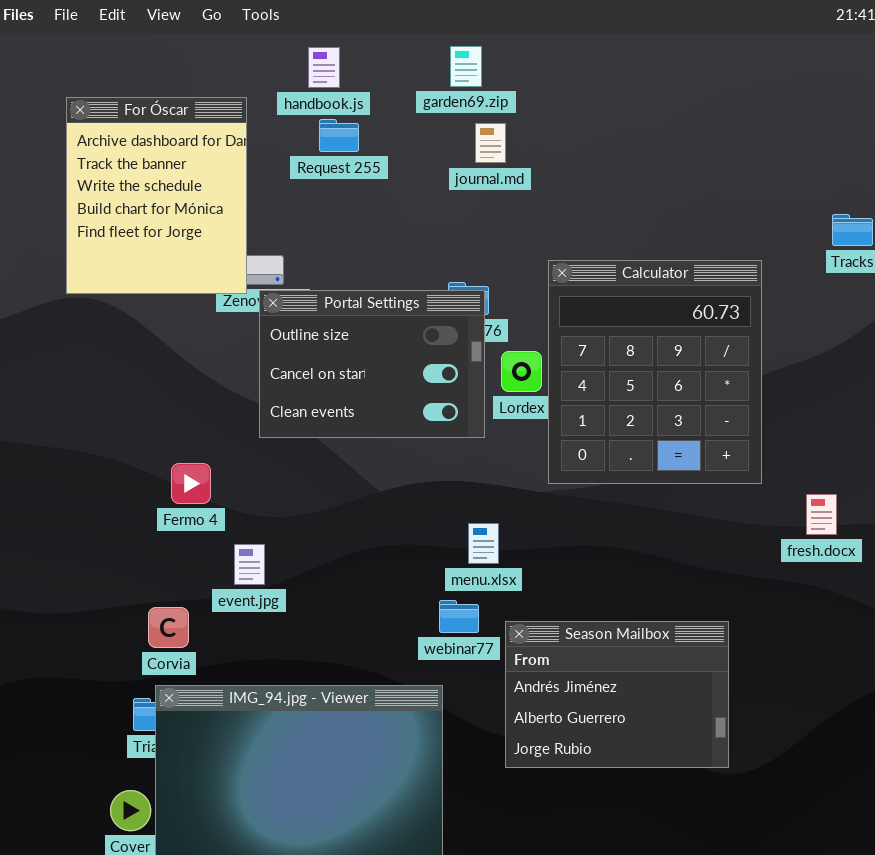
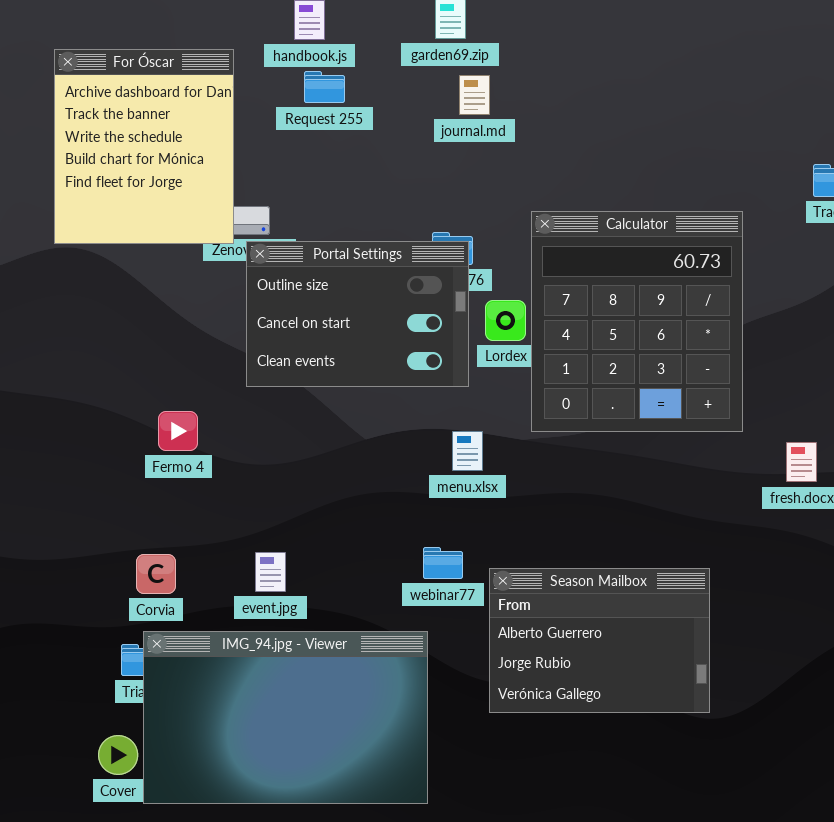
menu.xlsx: [468,523,499,564] -> [452,431,483,471], moved
event.jpg: [234,544,265,585] -> [255,552,286,592], moved
Season Mailbox: [505,621,729,768] -> [489,568,710,713], scrolled down 1 row

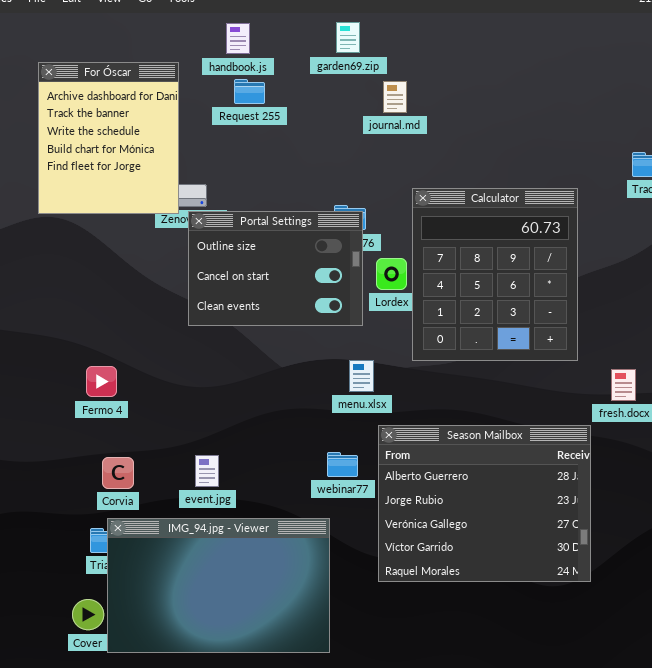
journal.md: [459,75,490,115] -> [383,81,407,113], moved
Fermo 4: [158,411,198,451] -> [86,366,117,397], moved
Season Mailbox: [489,568,710,713] -> [378,425,591,582], resized

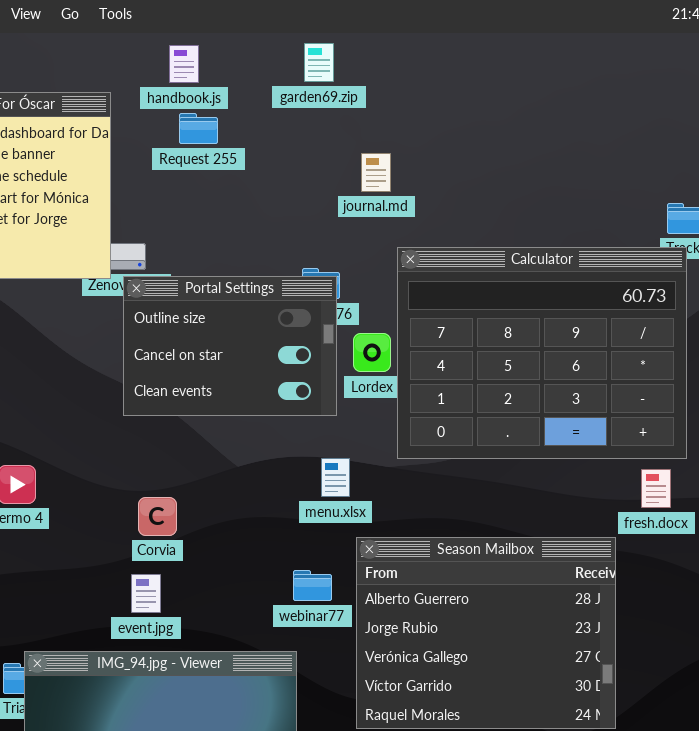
journal.md: [383,81,407,113] -> [361,153,391,192], moved
Calculator: [412,188,578,361] -> [397,247,687,459], resized
Corvia: [102,457,134,489] -> [138,497,177,536], moved

